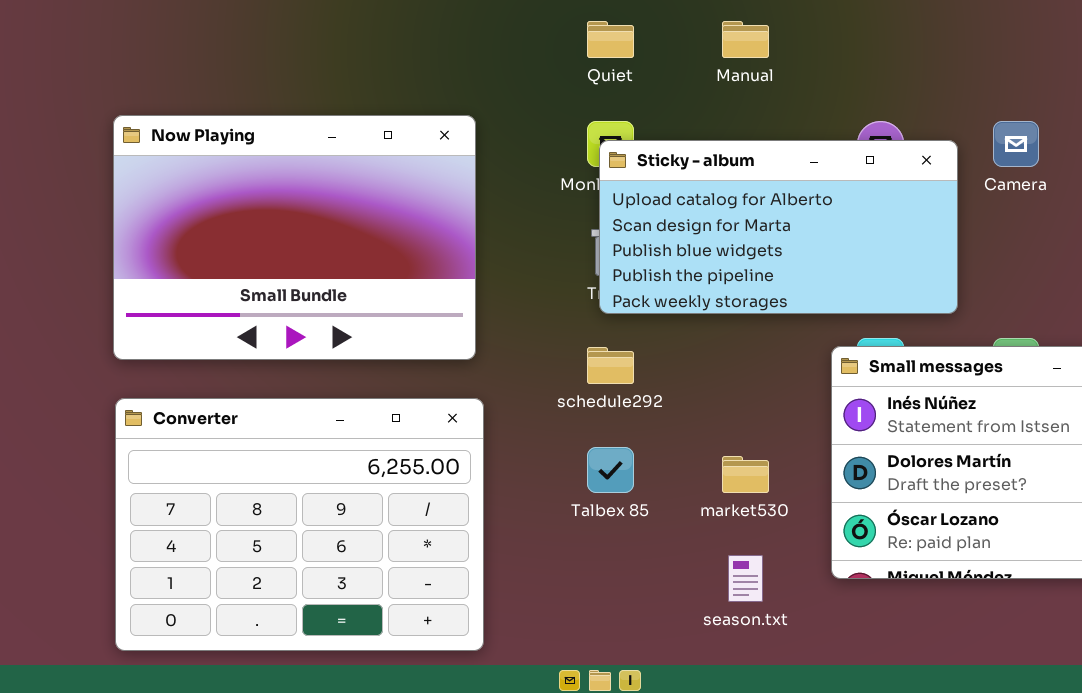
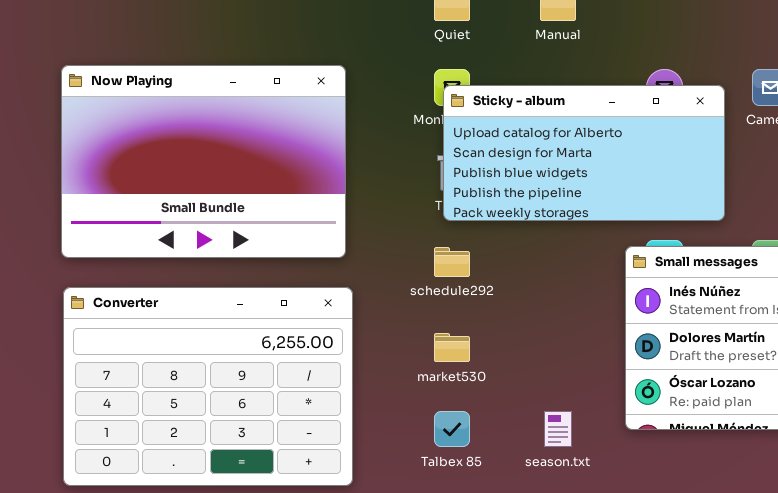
Talbex 85: [587,447,634,493] -> [434,411,470,447], moved
market530: [722,456,769,493] -> [434,333,470,362], moved

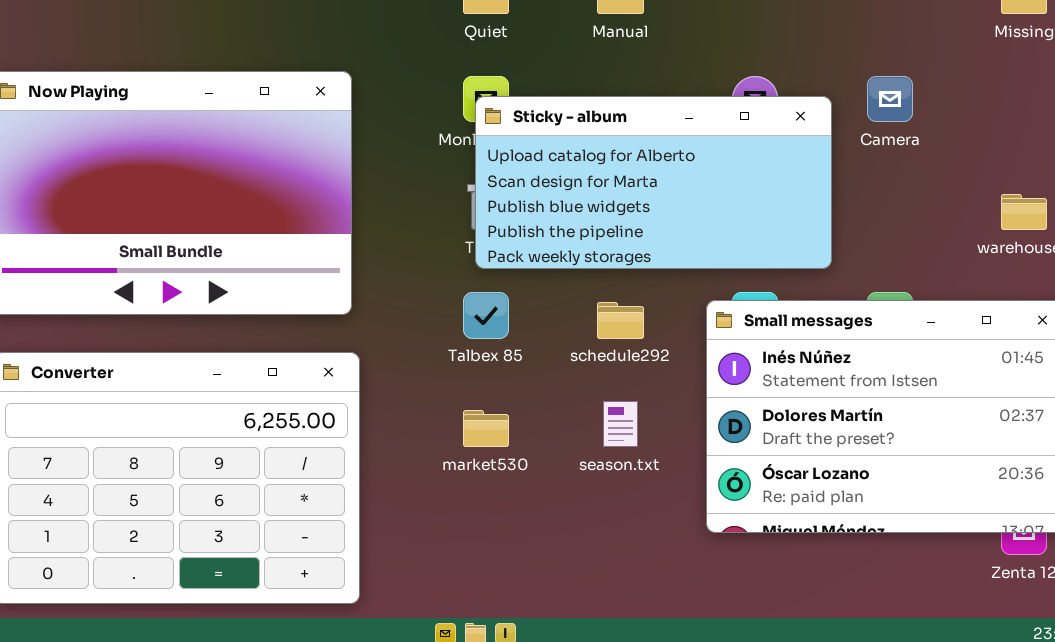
schedule292: [434,247,470,277] -> [597,302,644,339], moved
Talbex 85: [434,411,470,447] -> [463,292,509,339], moved
season.txt: [544,411,572,447] -> [603,401,638,447], moved

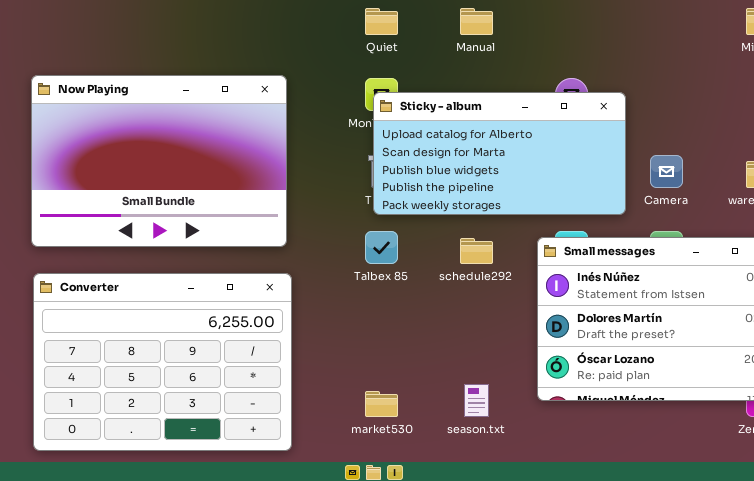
Camera: [867,76,913,122] -> [650,155,683,188], moved
season.txt: [603,401,638,447] -> [464,384,489,417], moved
market530: [463,410,509,447] -> [365,391,398,417], moved

